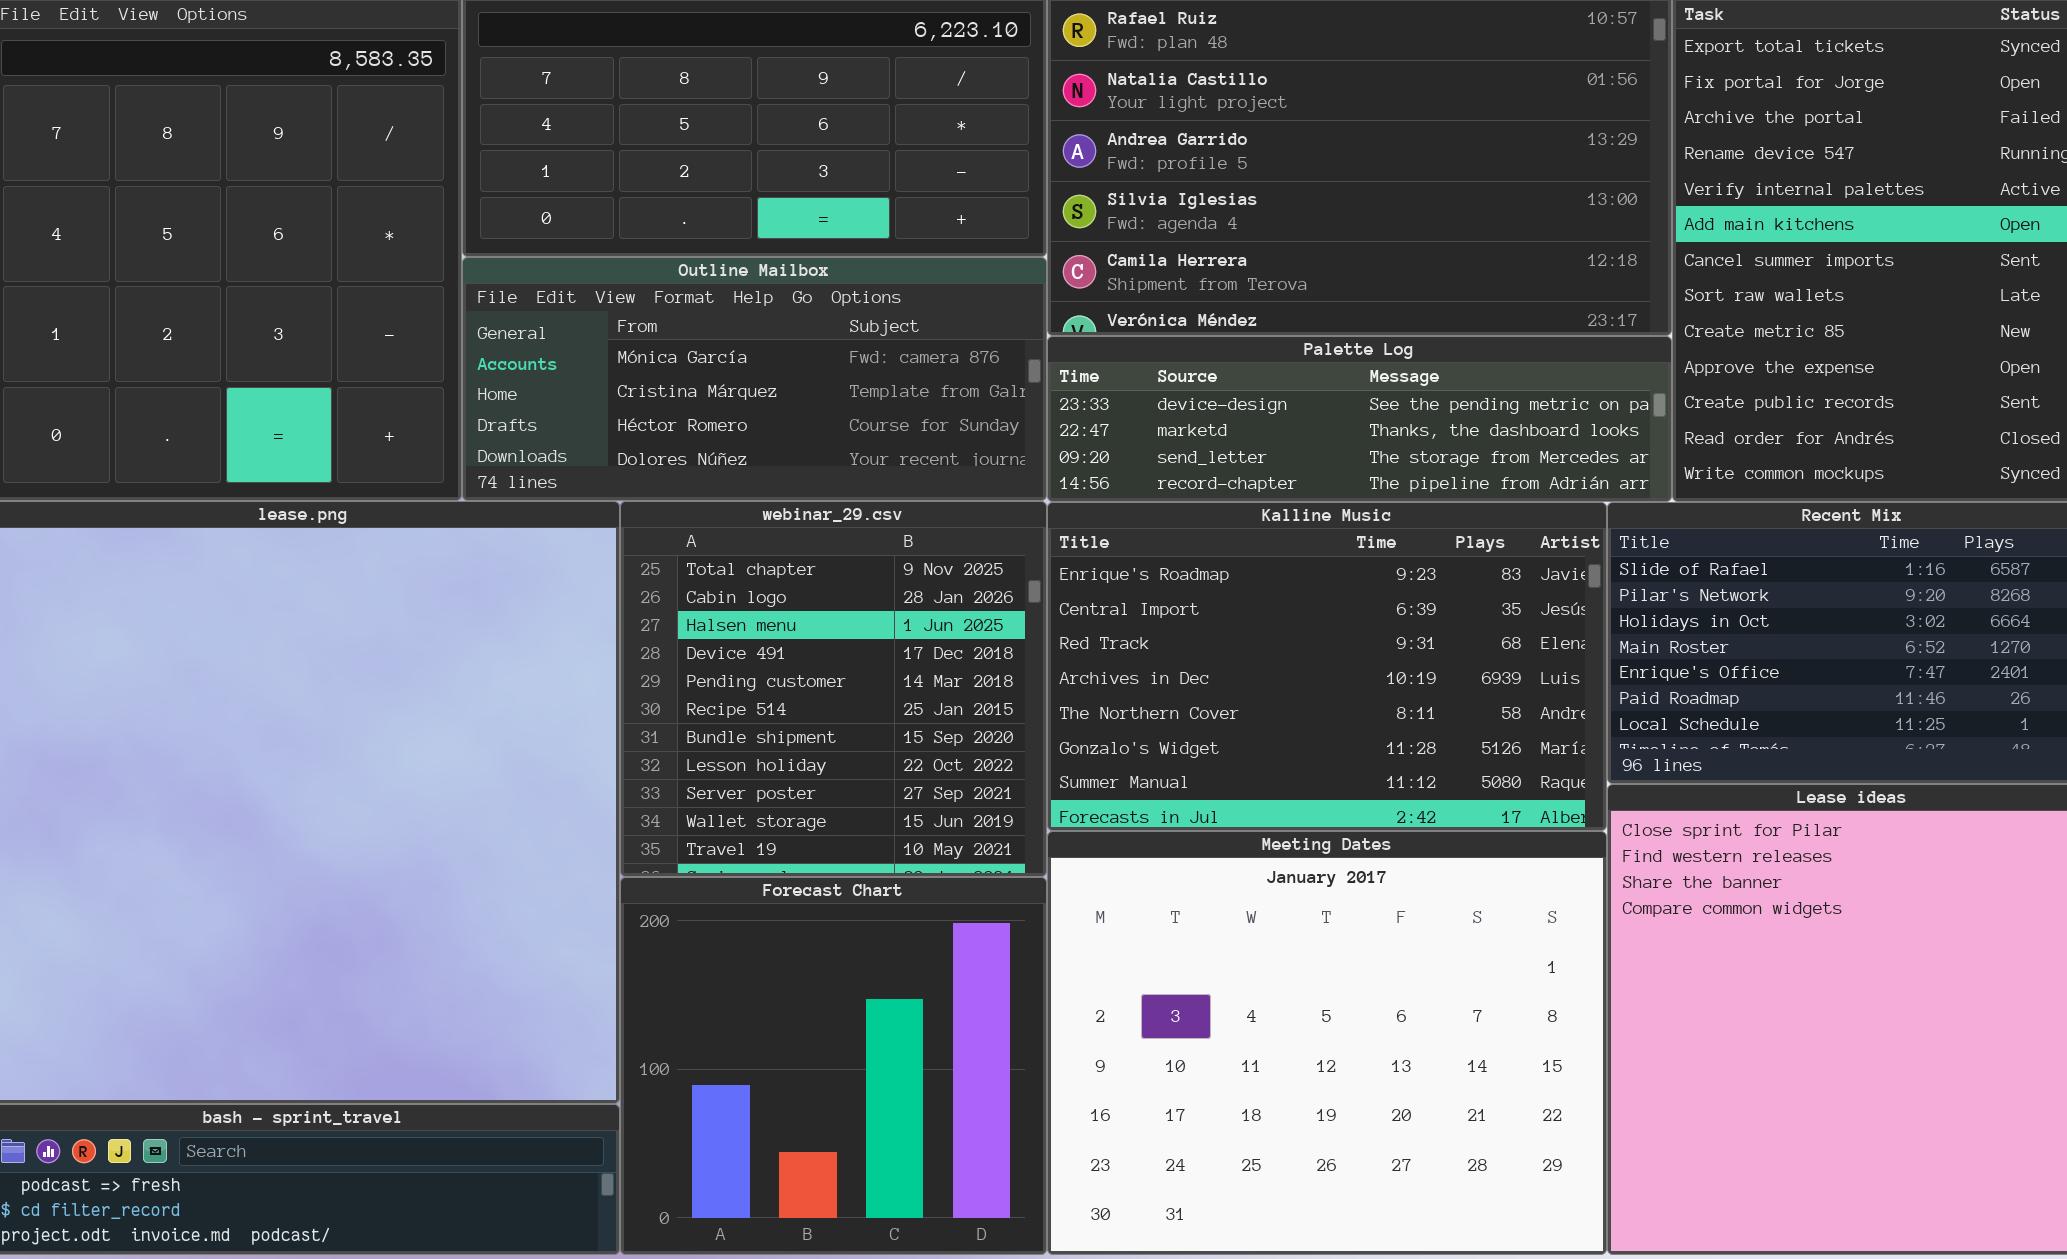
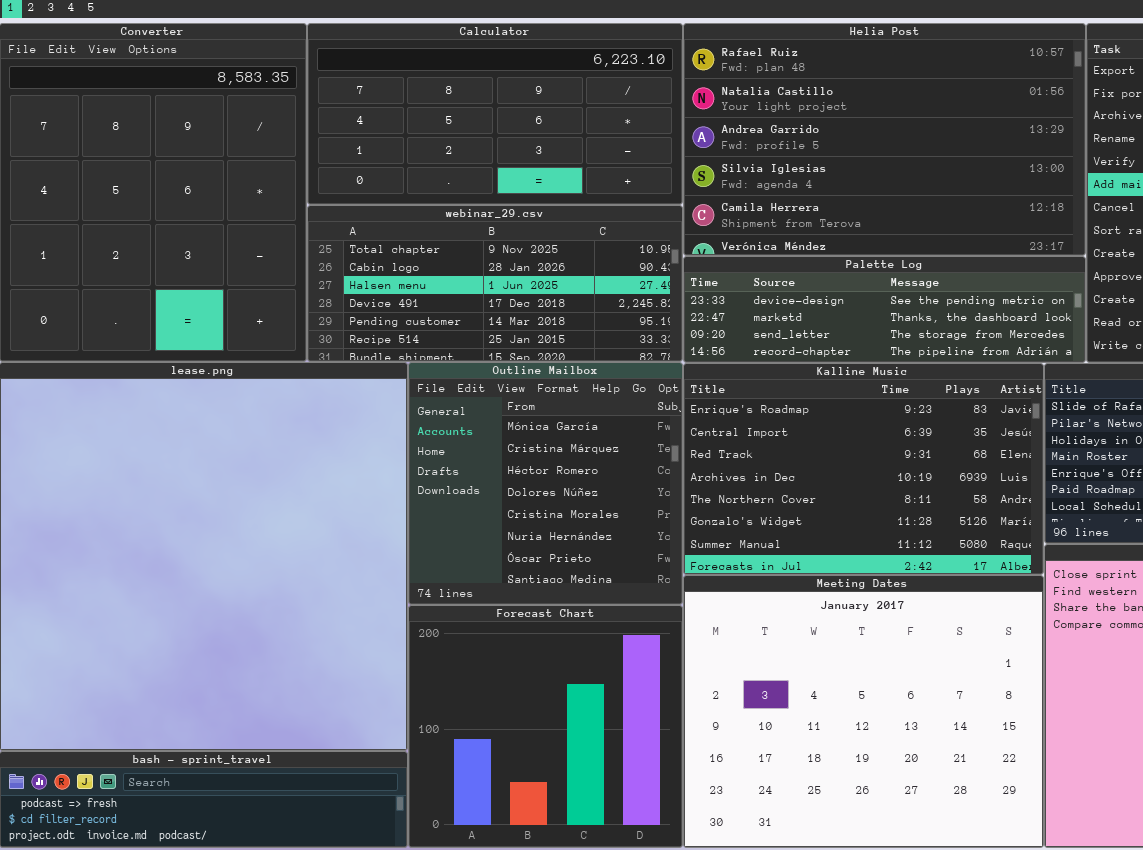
Outline Mailbox: [462,257,1047,501] -> [408,362,683,605], moved, resized
webinar_29.csv: [620,501,1047,877] -> [307,205,683,362], moved, resized

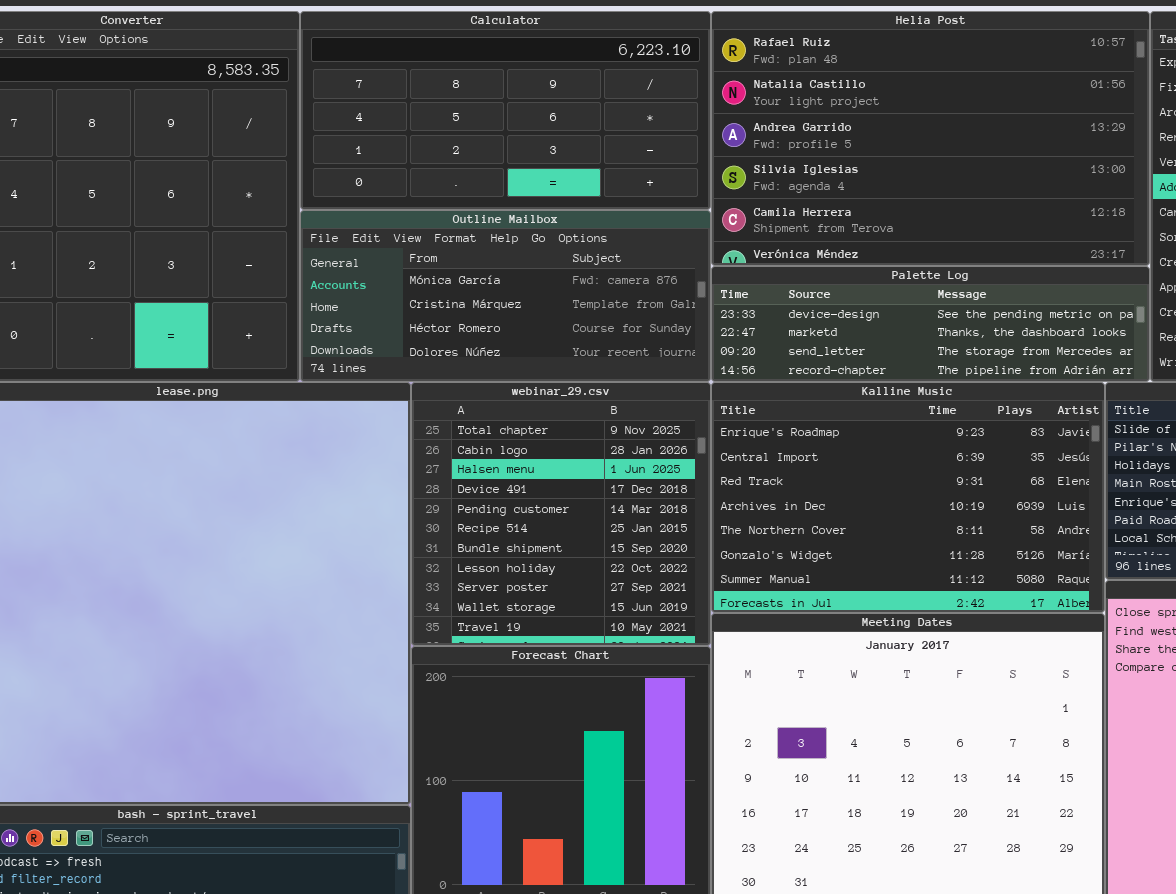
webinar_29.csv: [307,205,683,362] -> [411,382,711,646], moved, resized
Outline Mailbox: [408,362,683,605] -> [300,210,711,382], moved, resized

